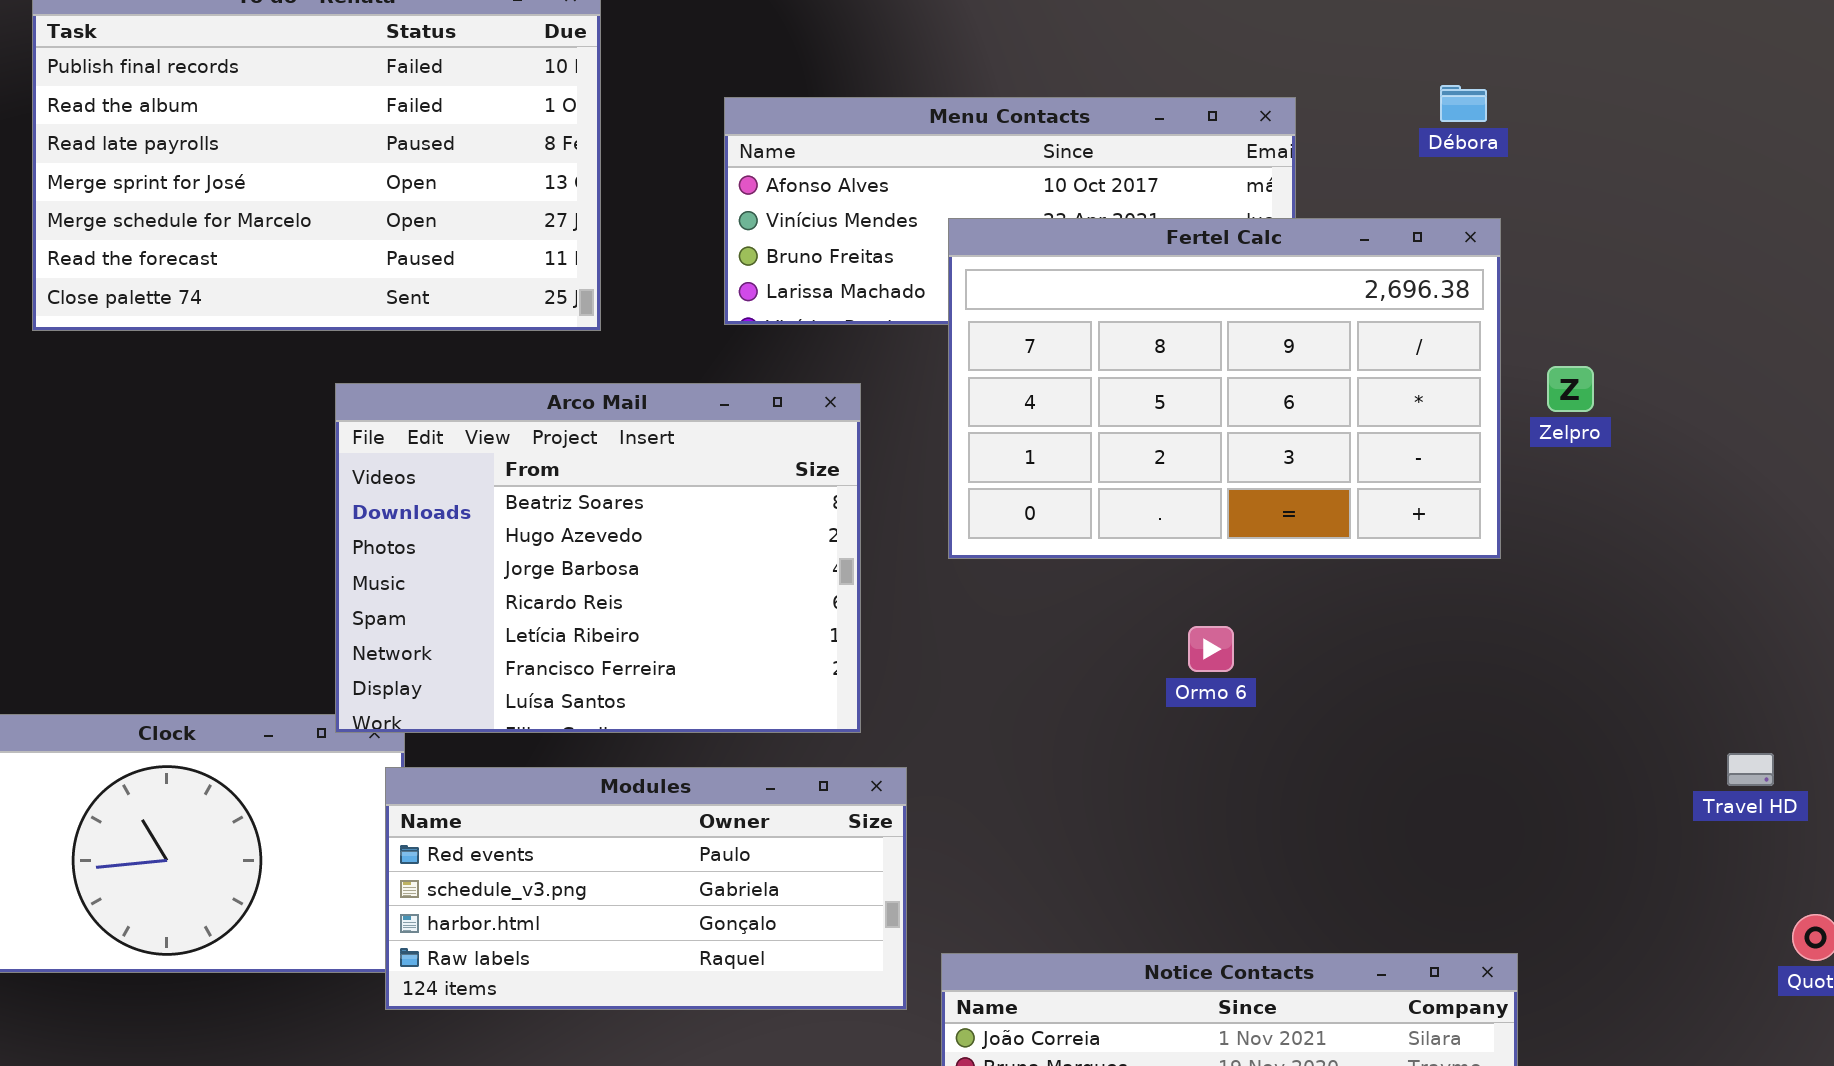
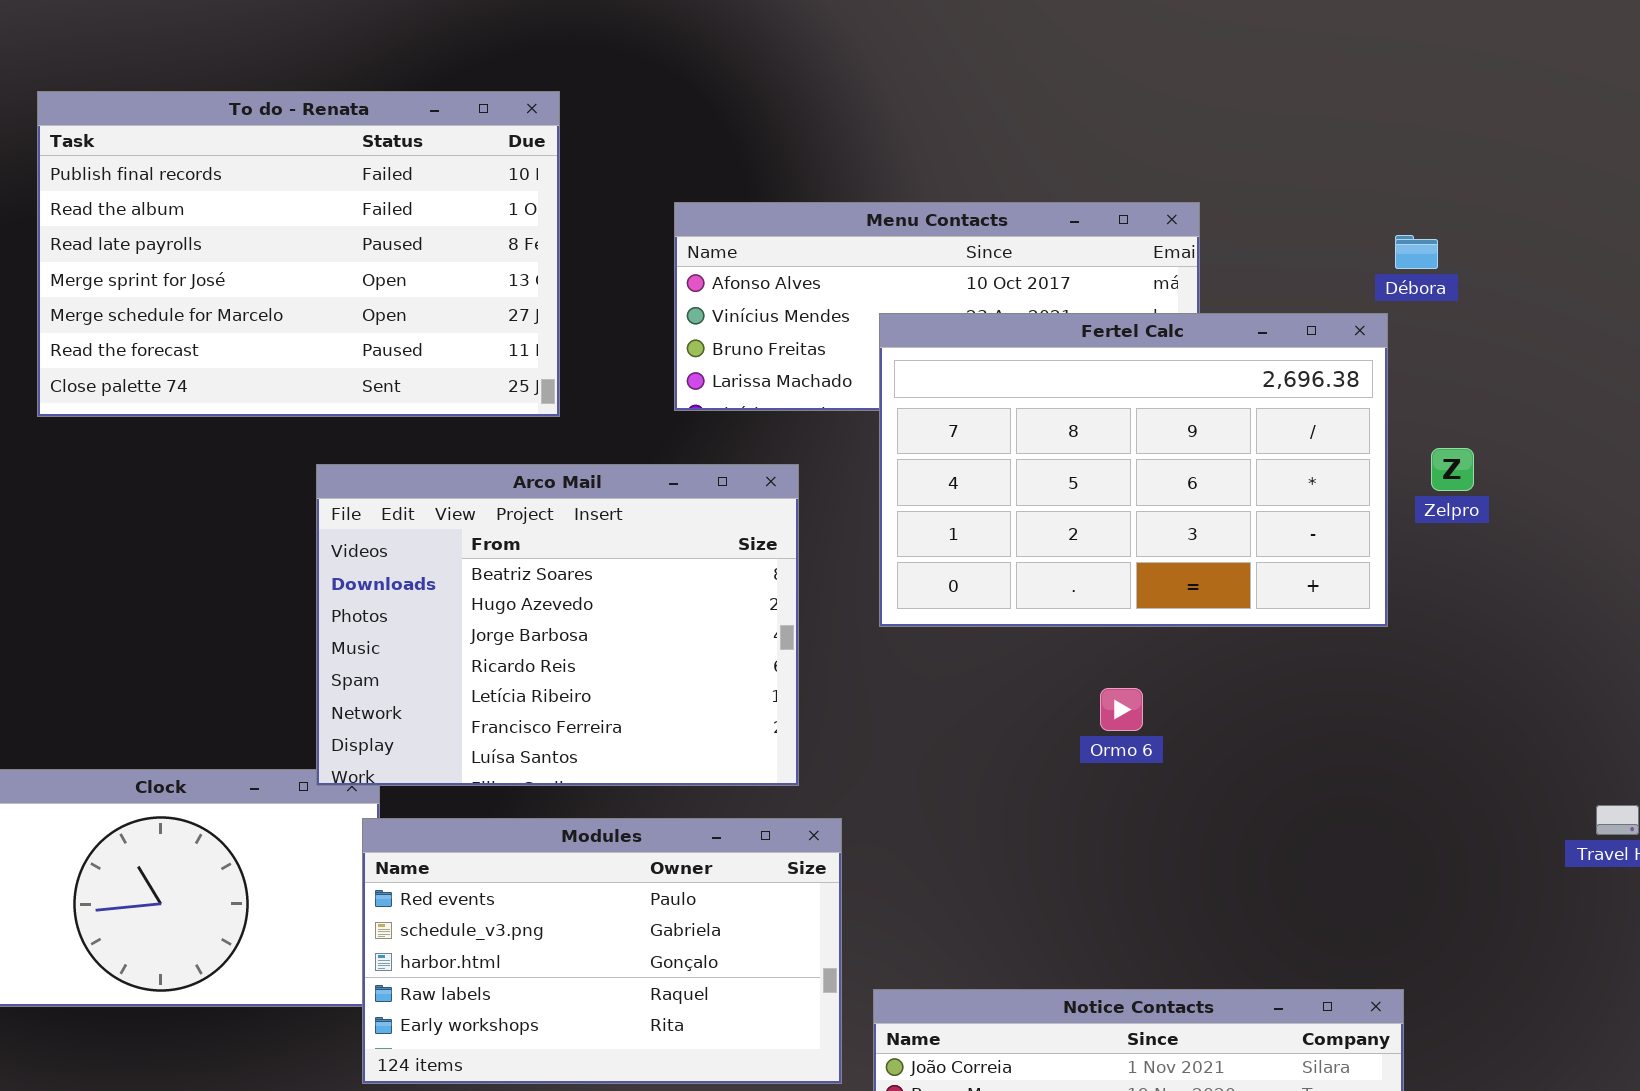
Débora: [1440,85,1487,122] -> [1395,235,1438,269], moved
Modules: [385,767,907,1010] -> [362,818,842,1084], resized

